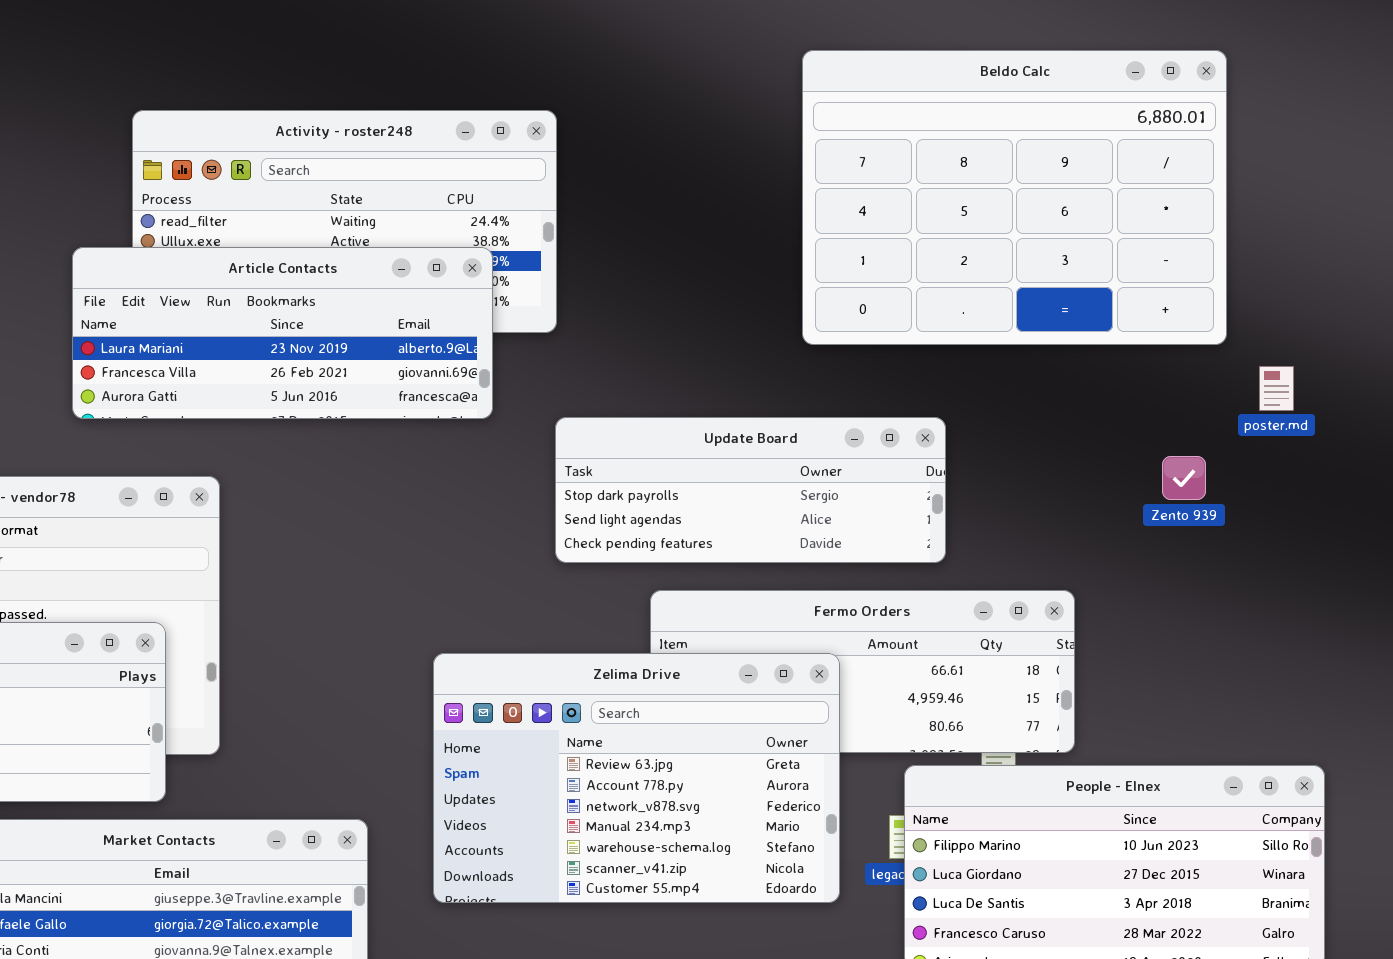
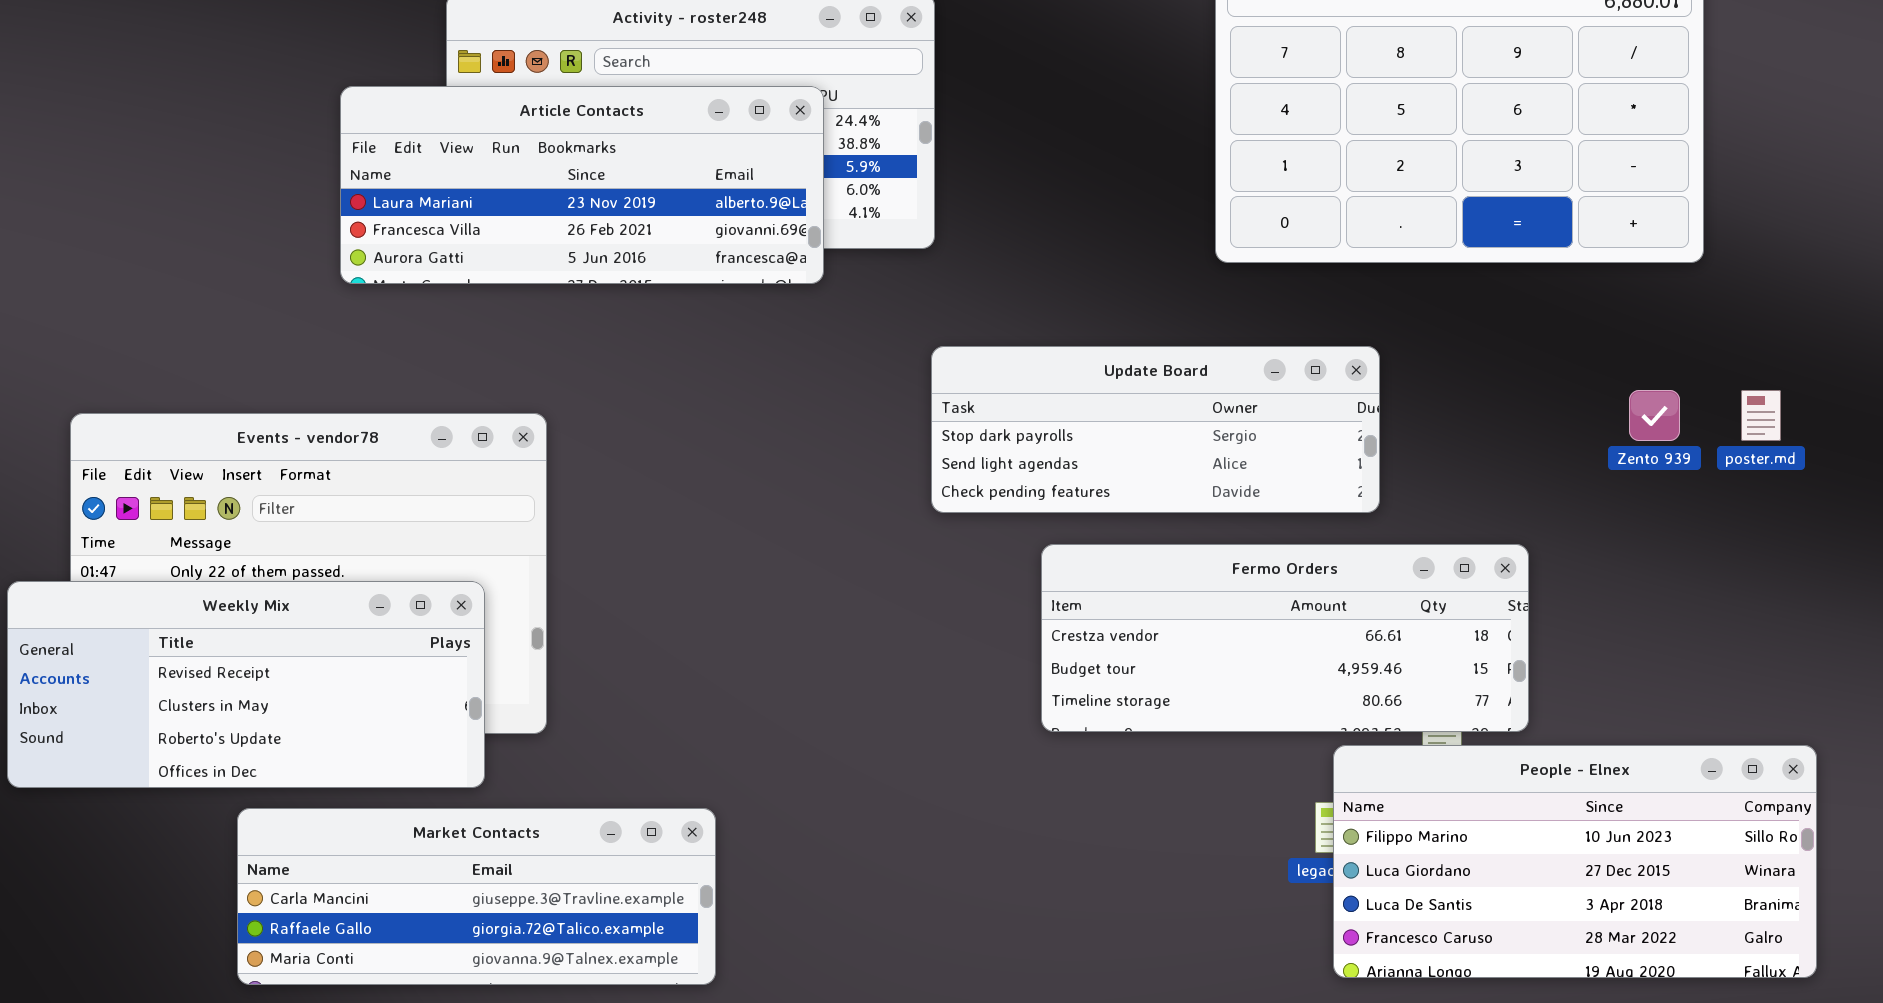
Article Contacts: [72,247,493,419] -> [340,86,824,284], moved
poster.md: [1259,366,1294,411] -> [1741,390,1781,441], moved
Zelima Drive: [433,653,840,903] -> none, closed

